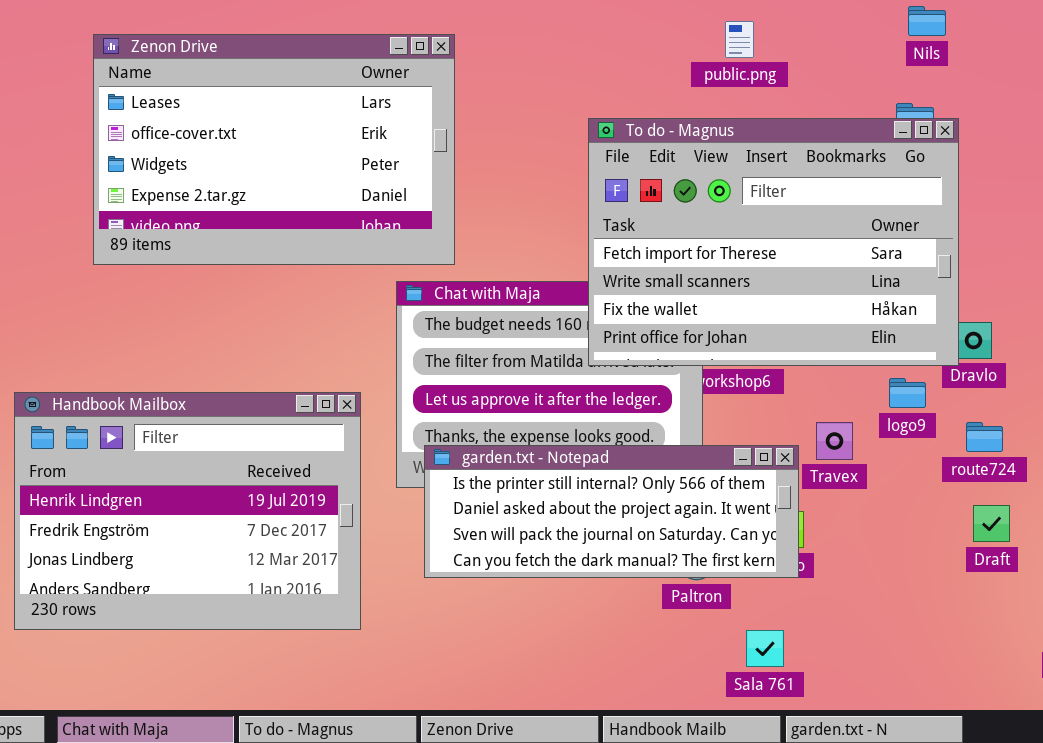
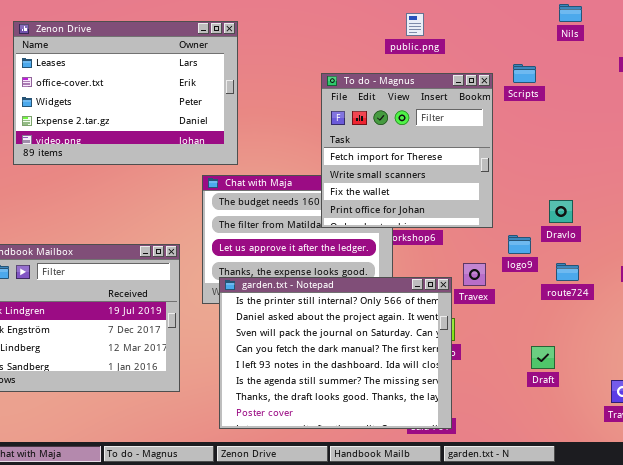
Nils: [908,6,946,36] -> [559,4,582,22], moved
To do - Magnus: [588,118,959,366] -> [321,73,493,228], resized
garden.txt - Notepad: [424,445,799,578] -> [219,277,452,429], resized
Draft: [973,505,1010,542] -> [531,346,555,369], moved

